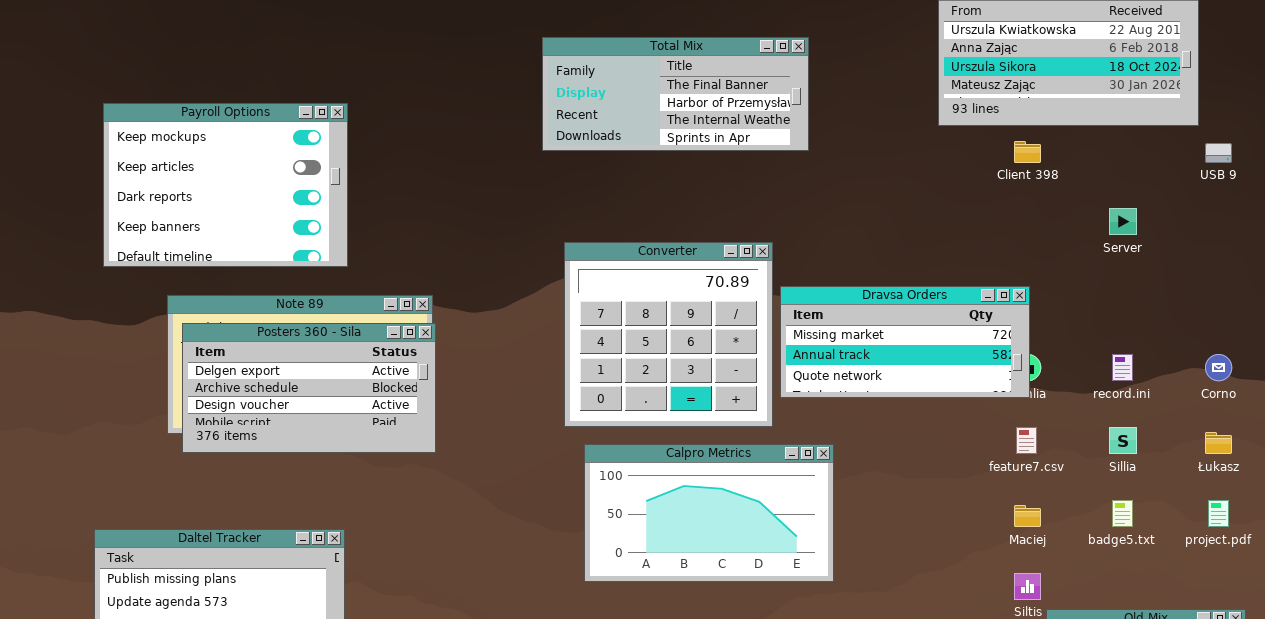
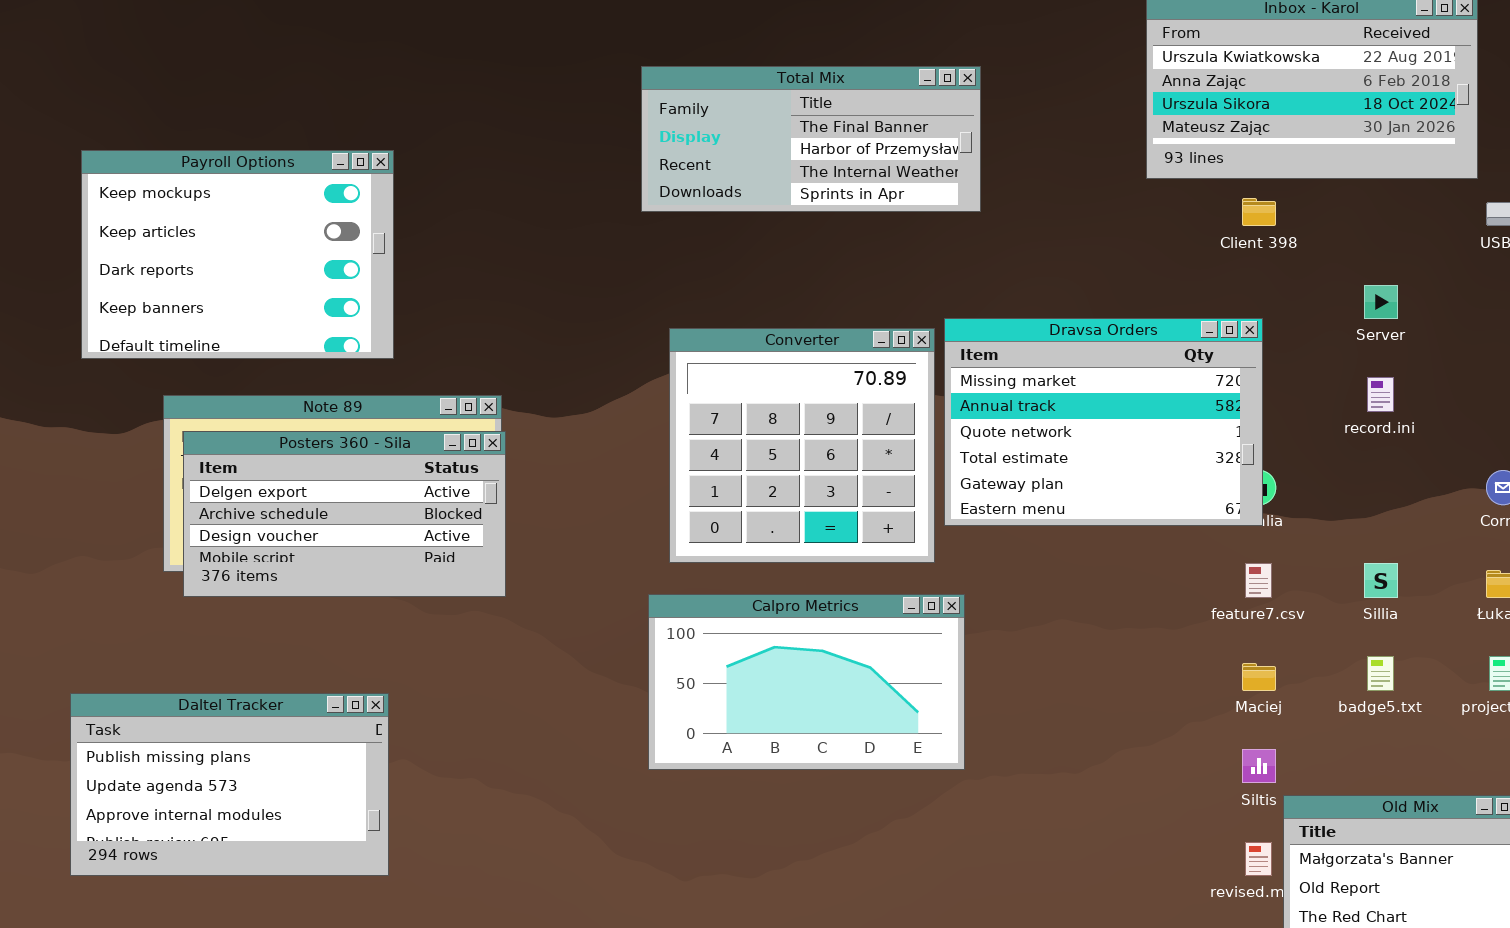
Dravsa Orders: [780,286,1030,398] -> [944,318,1263,526], resized
record.ini: [1112,354,1133,381] -> [1367,377,1394,412], moved
Calpro Metrics: [584,444,834,582] -> [648,594,965,770], moved

